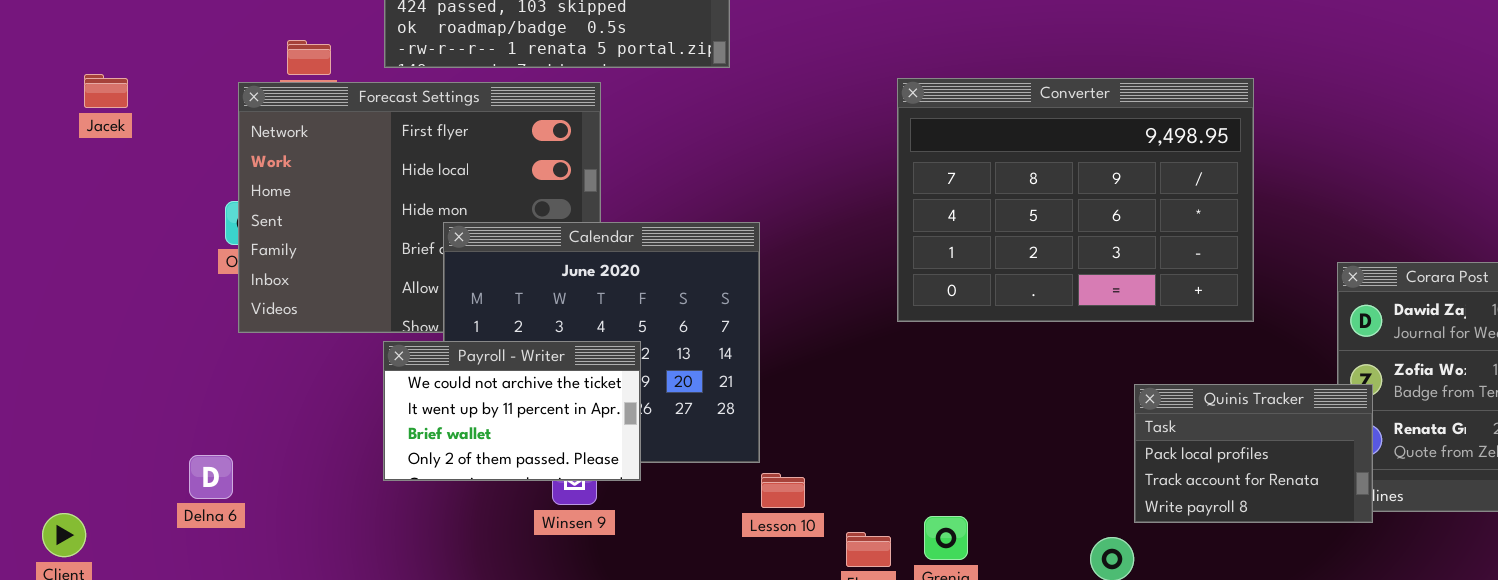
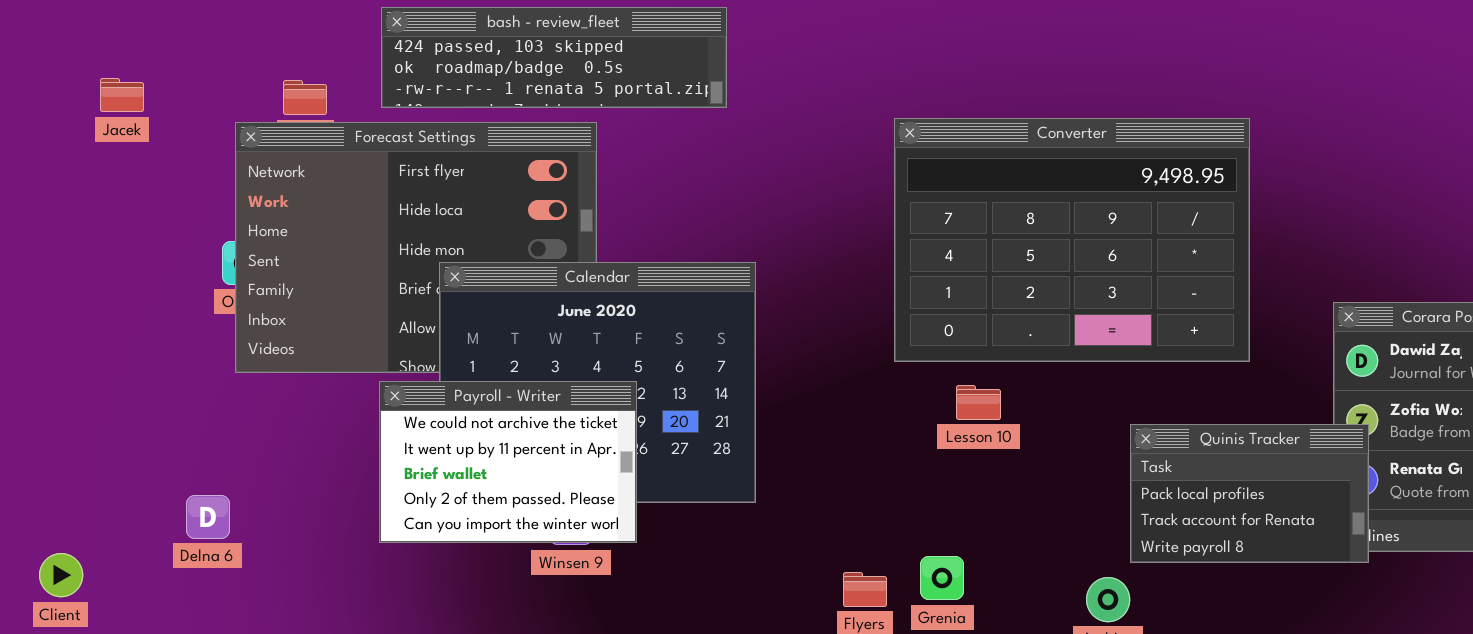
Jacek: [84,74,128,108] -> [100,78,144,112], moved
Payroll - Writer: [383,341,641,481] -> [379,381,637,543], resized
Lesson 10: [761,473,805,508] -> [956,385,1001,420], moved

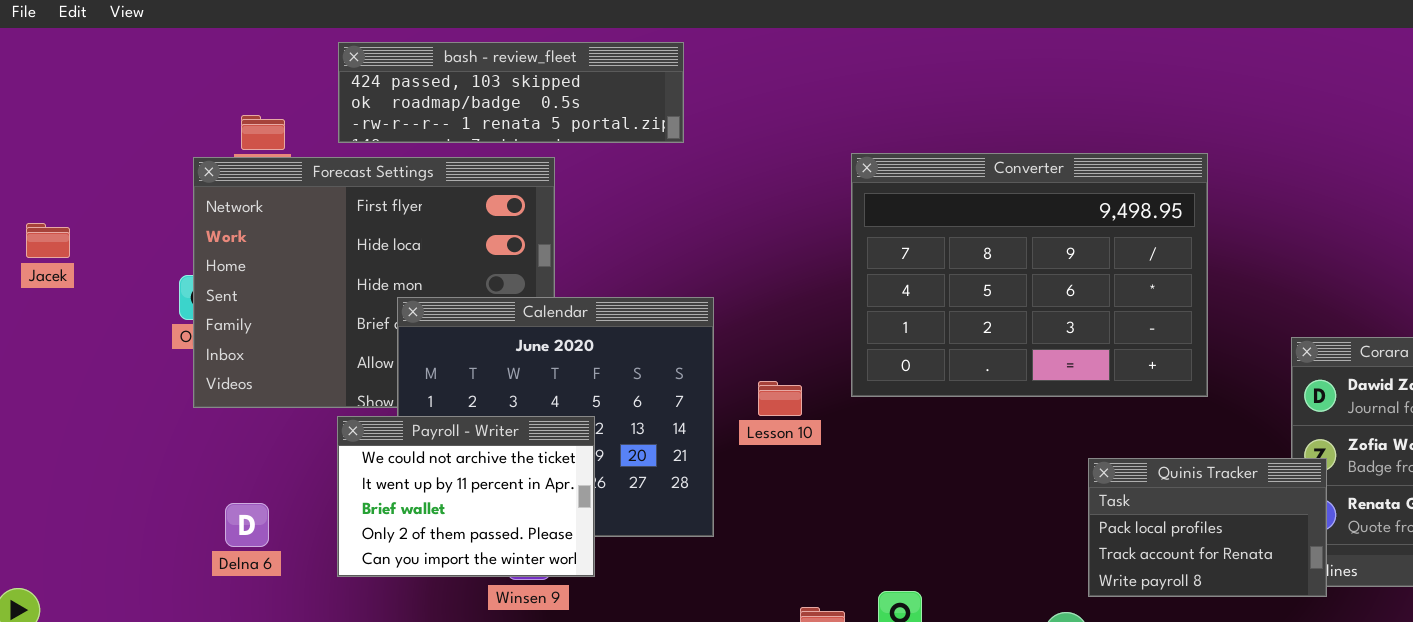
Jacek: [100,78,144,112] -> [26,223,70,258], moved
Lesson 10: [956,385,1001,420] -> [758,381,802,416], moved
Delna 6: [186,495,230,539] -> [225,503,269,547], moved

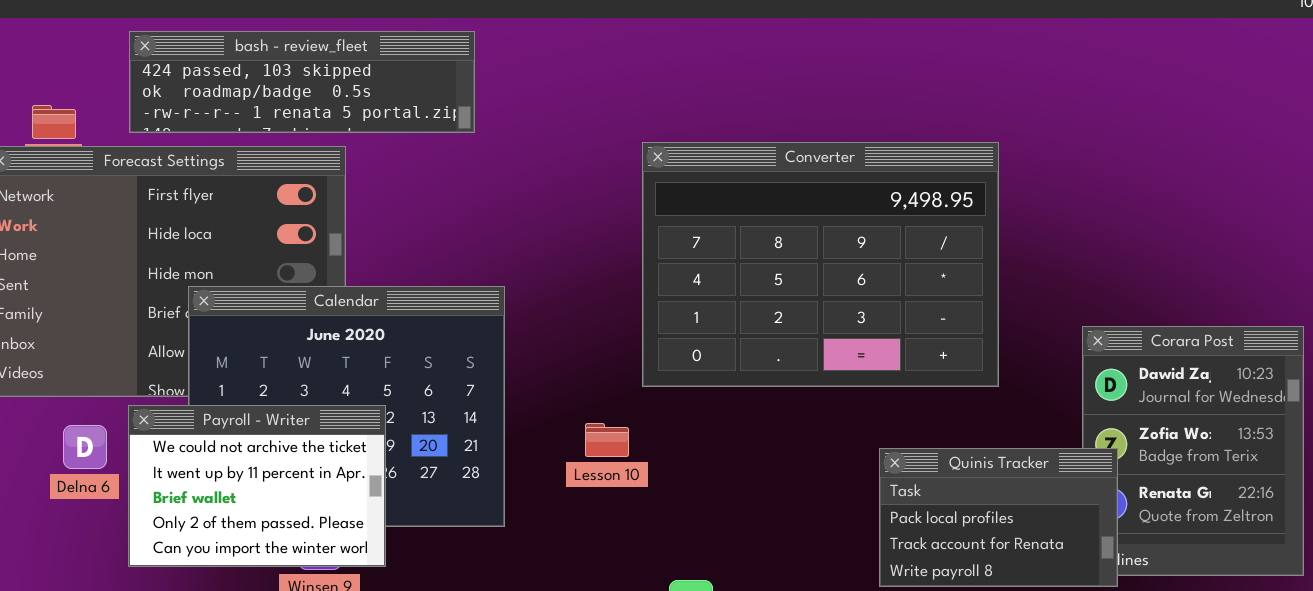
Lesson 10: [758,381,802,416] -> [585,423,629,457], moved
Delna 6: [225,503,269,547] -> [63,425,107,469], moved

